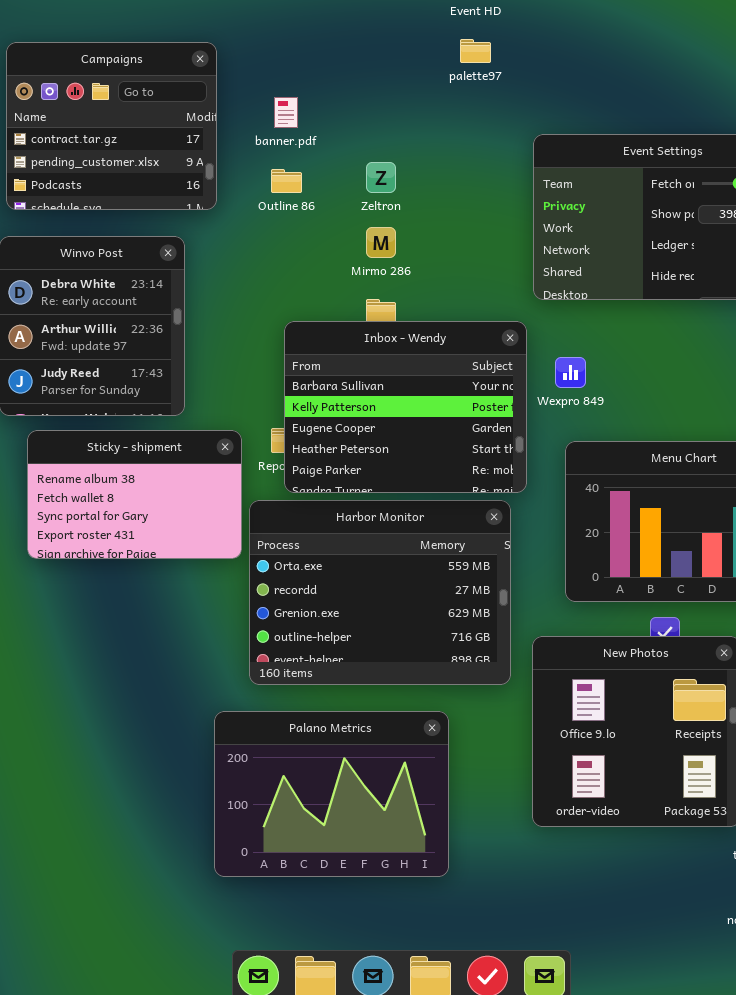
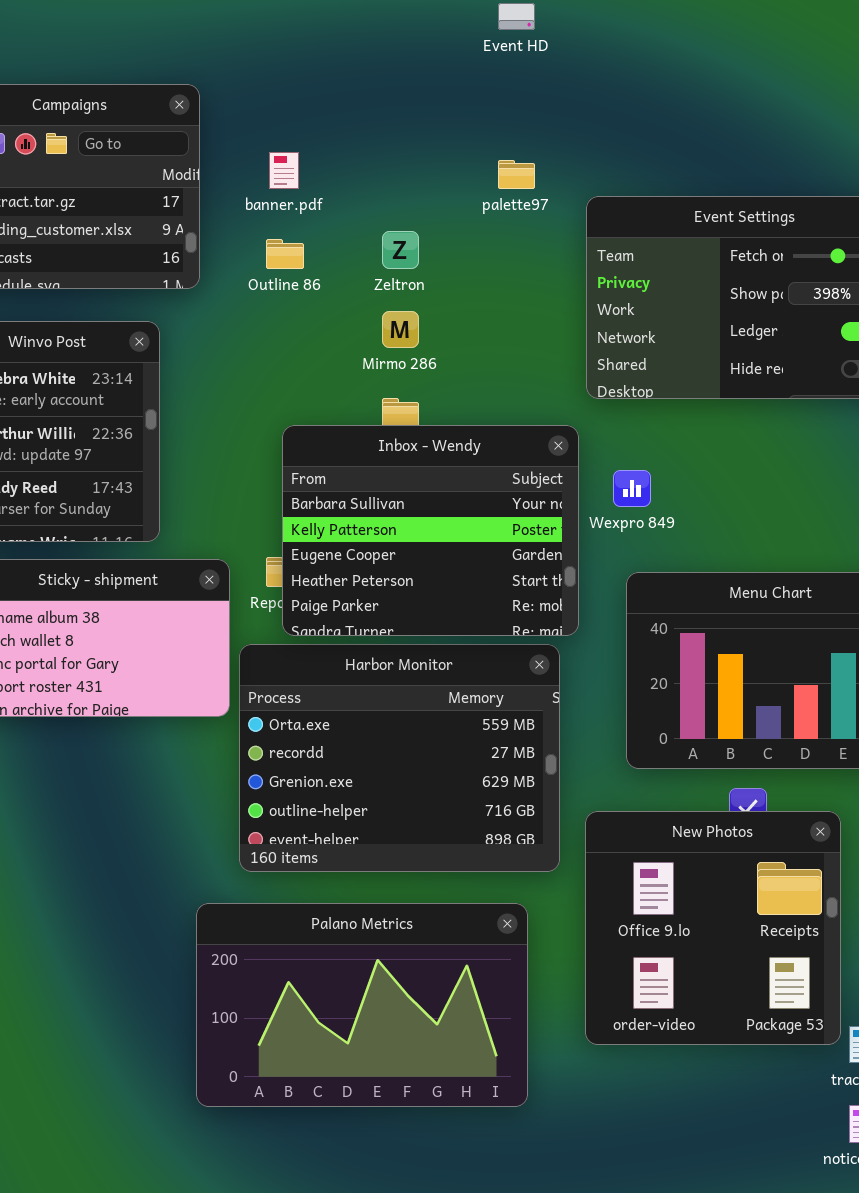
palette97: [460,39,491,63] -> [498,160,535,189], moved
Palano Metrics: [214,711,449,877] -> [196,903,528,1107], resized

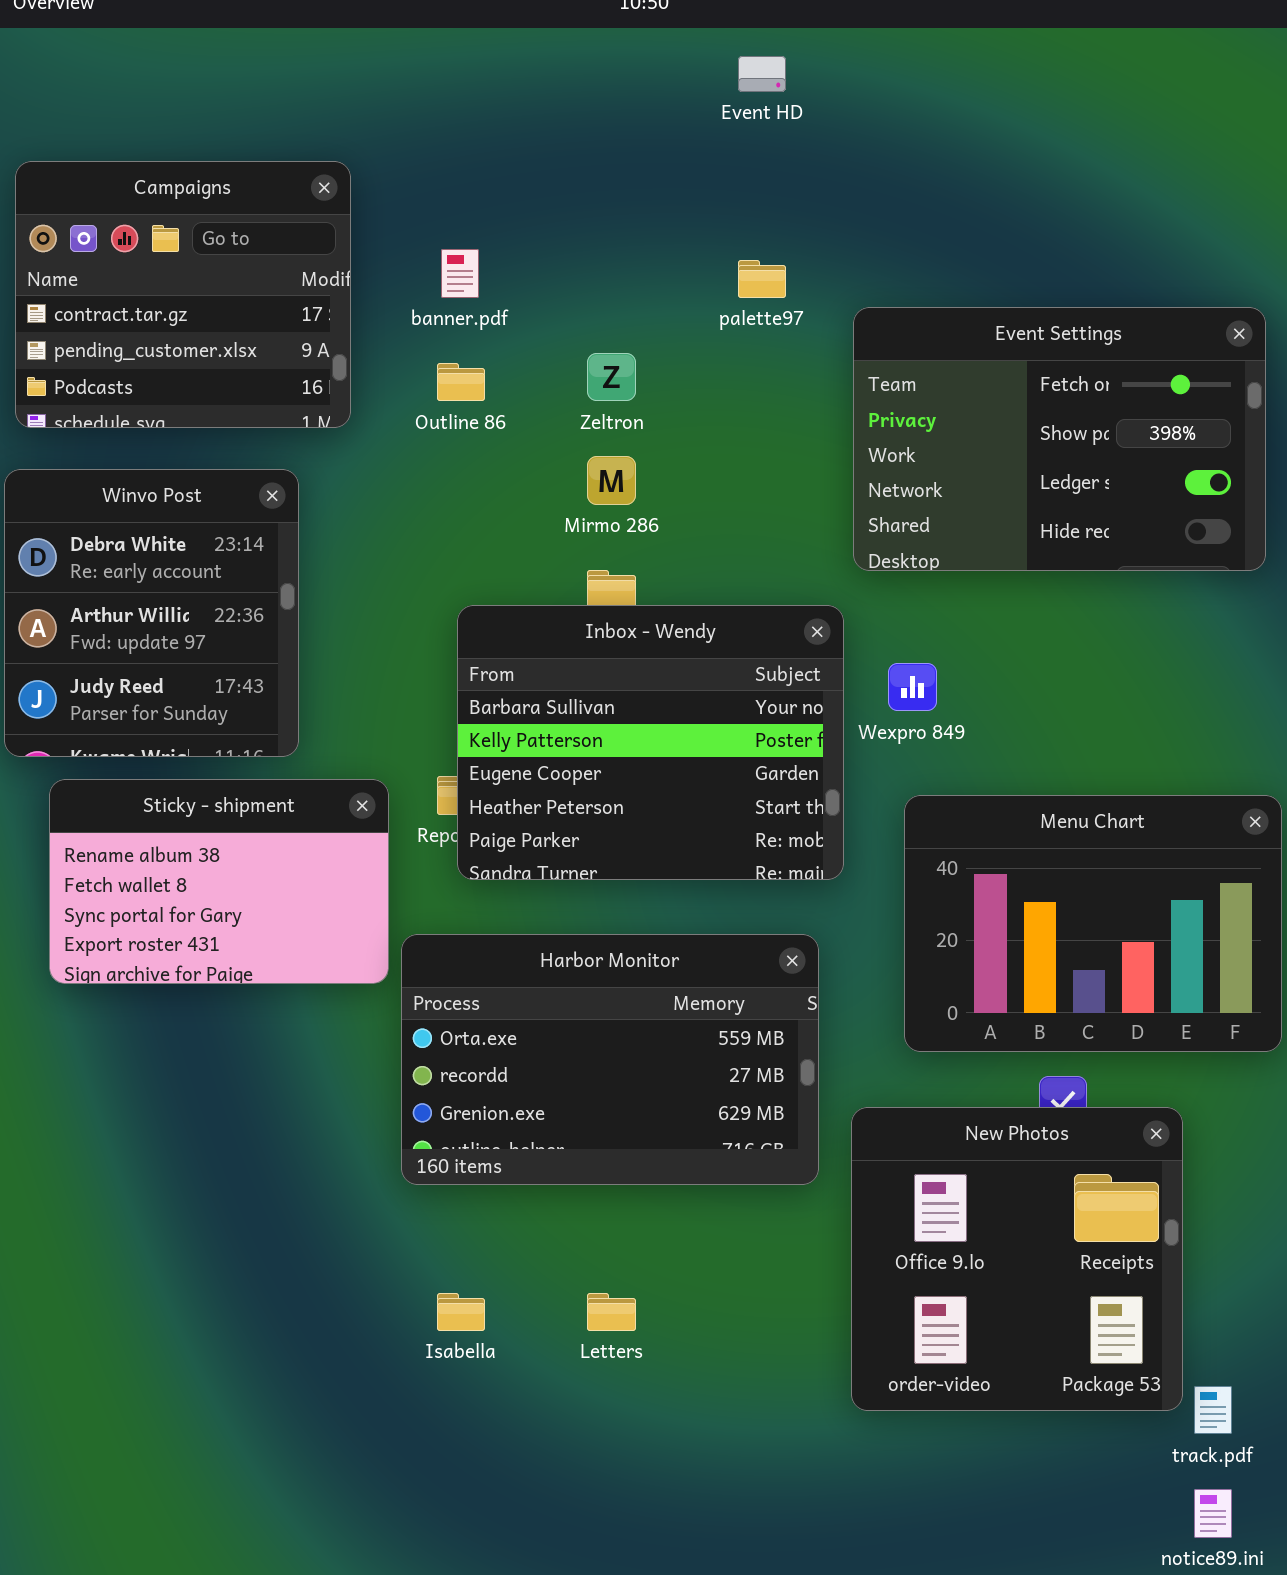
Harbor Monitor: [239,644,560,872] -> [401,934,819,1185], resized
Palano Metrics: [196,903,528,1107] -> none, closed

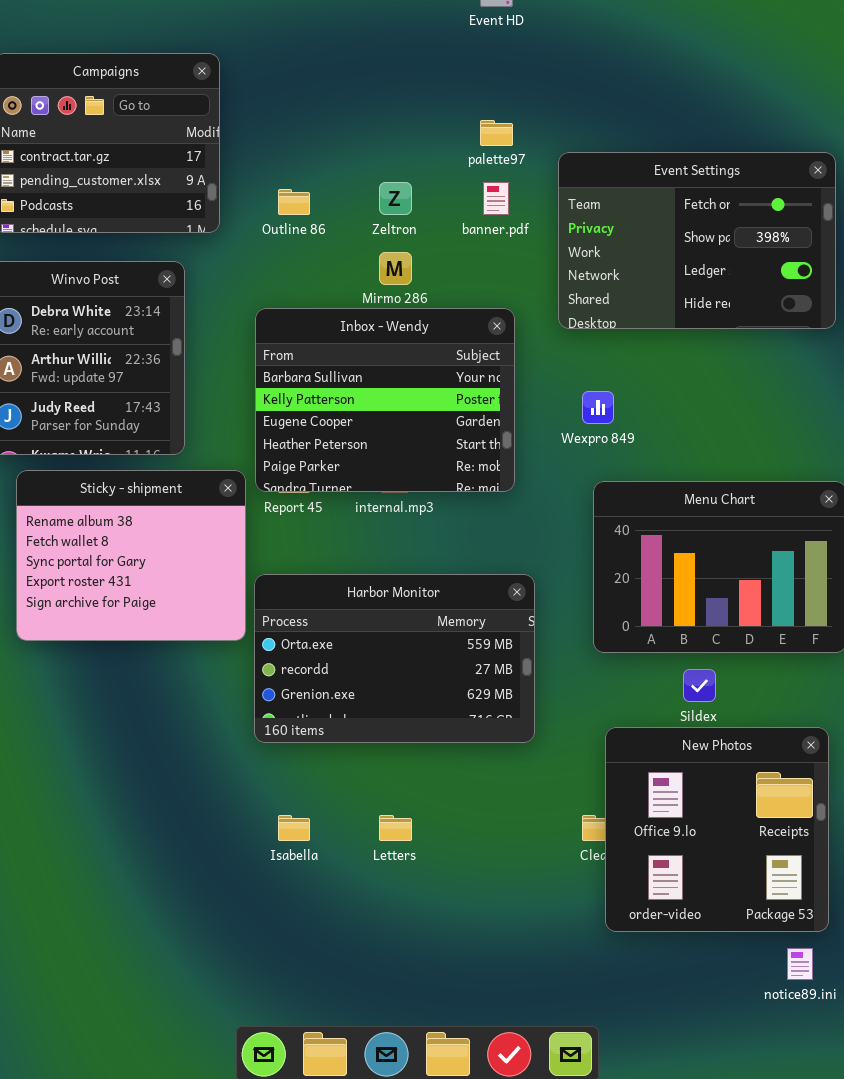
banner.pdf: [441,249,479,298] -> [483,182,509,215], moved
Inbox - Wendy: [457,605,844,880] -> [255,308,515,492], moved
Sticky - shipment: [49,779,389,984] -> [16,470,246,641], resized
New Photos: [851,1107,1183,1411] -> [605,727,829,932], moved

